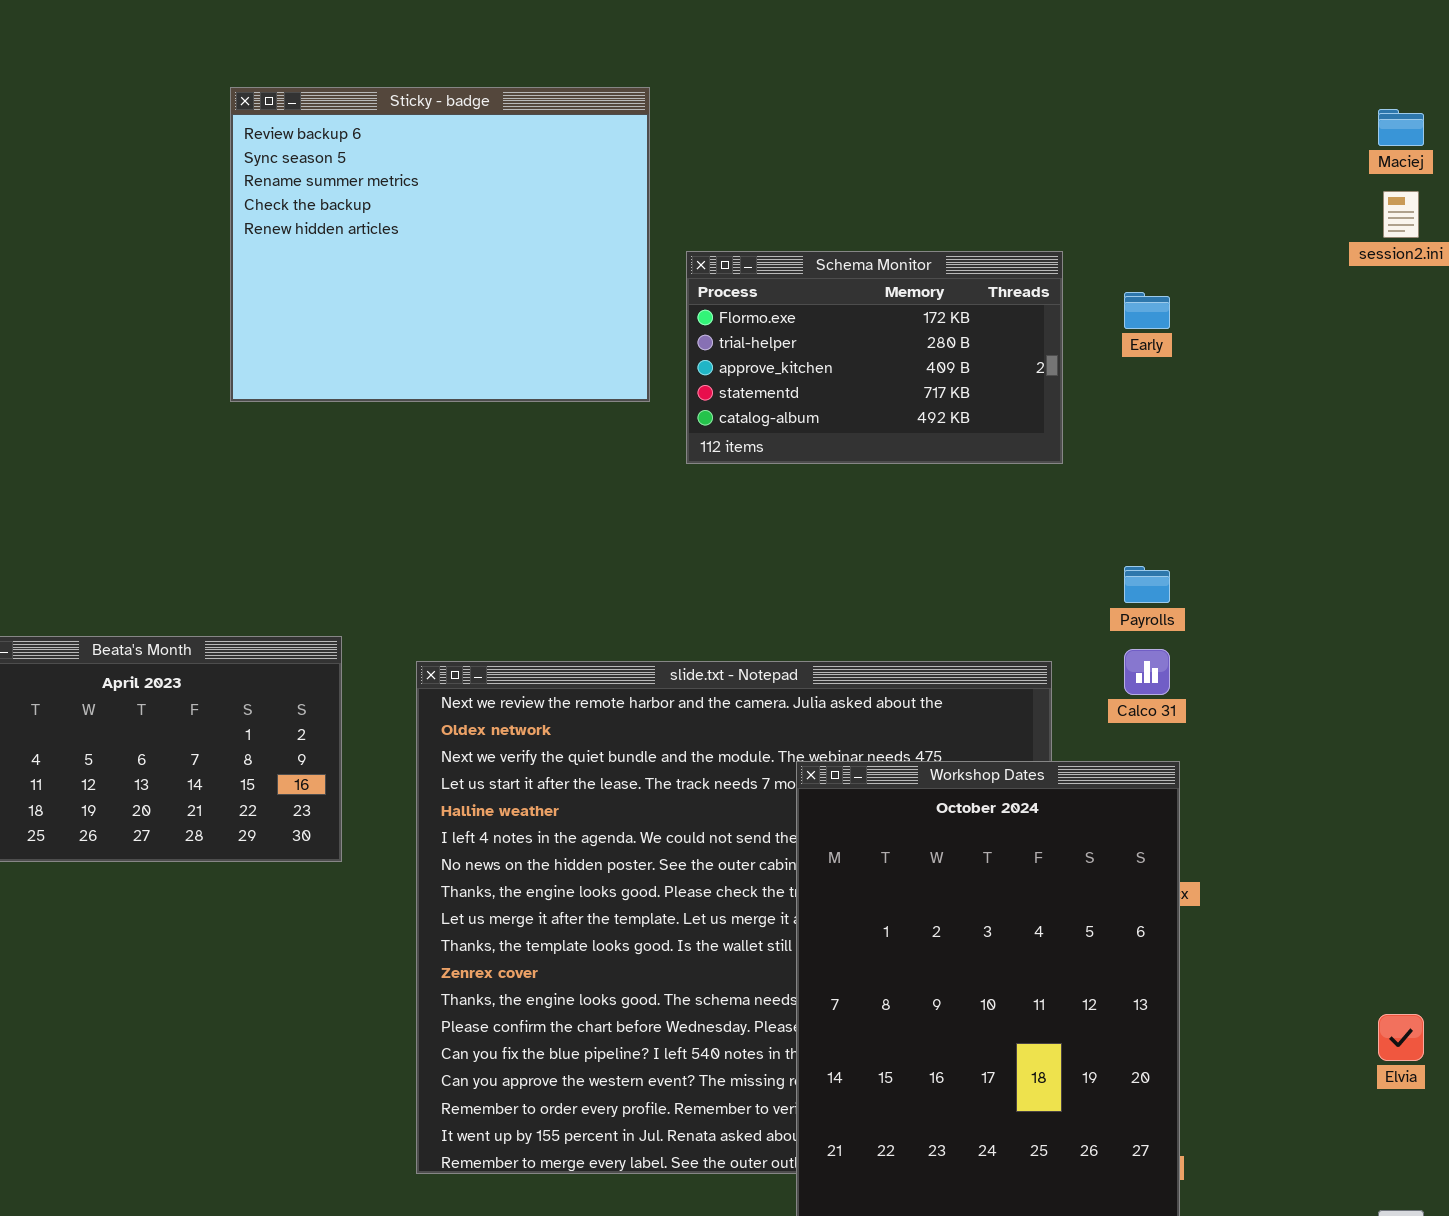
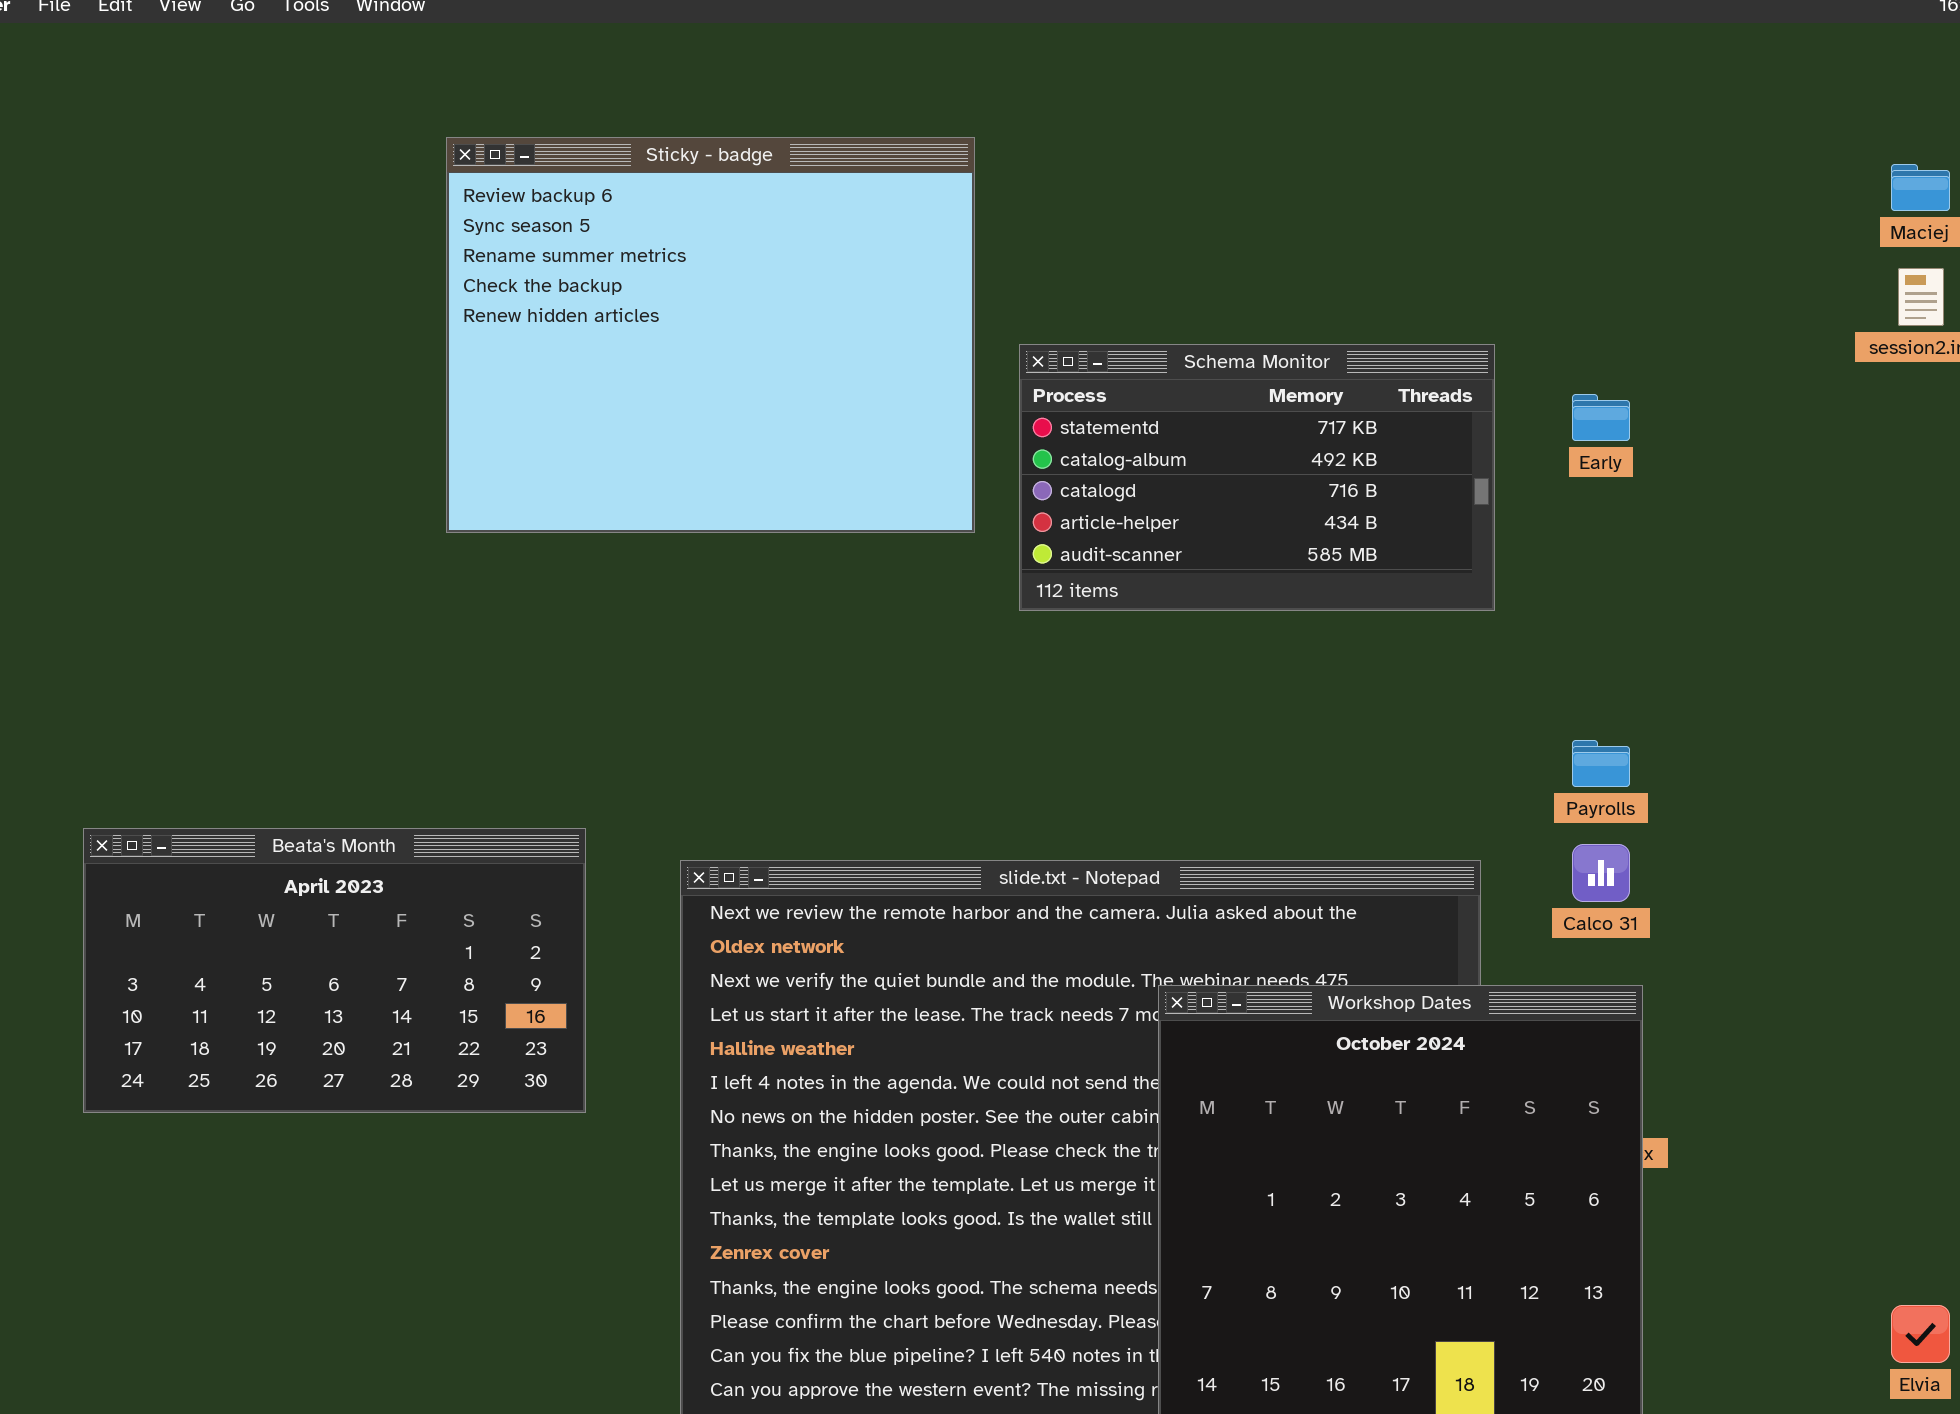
Schema Monitor: [686,251,1063,464] -> [1019,344,1495,611], scrolled down 3 rows

